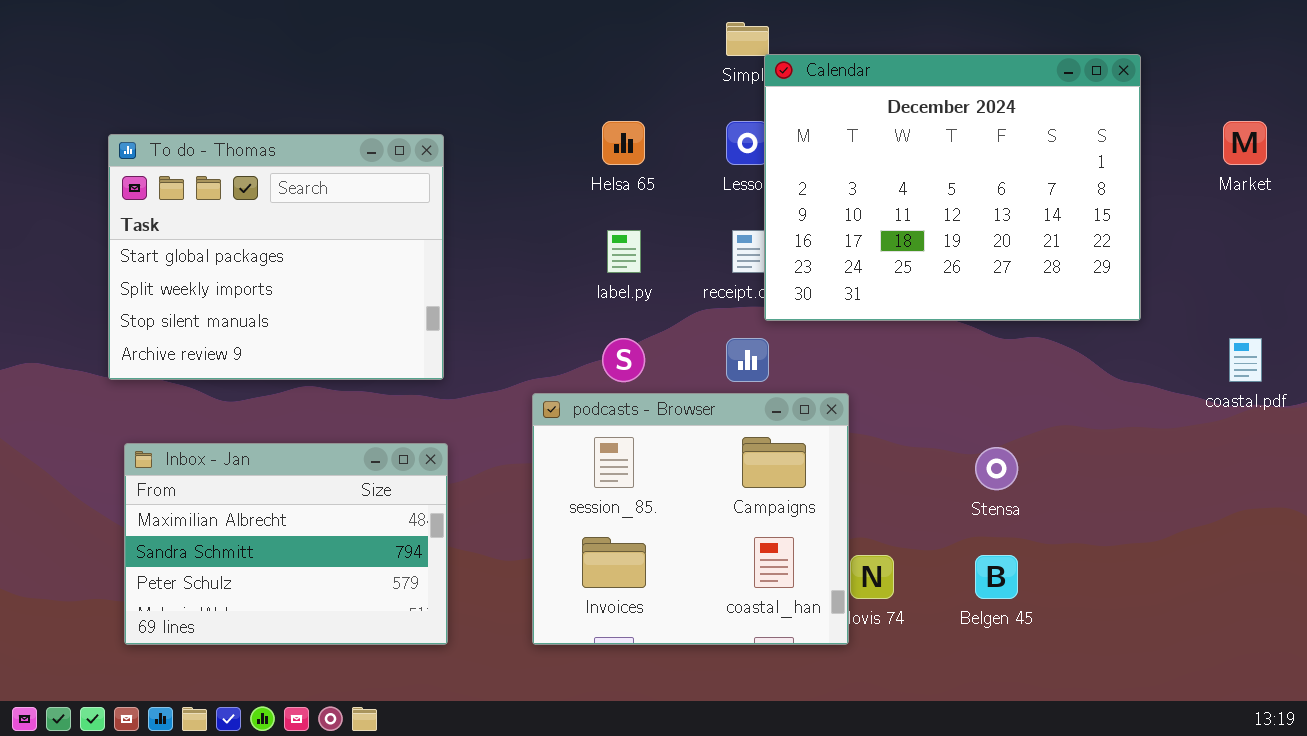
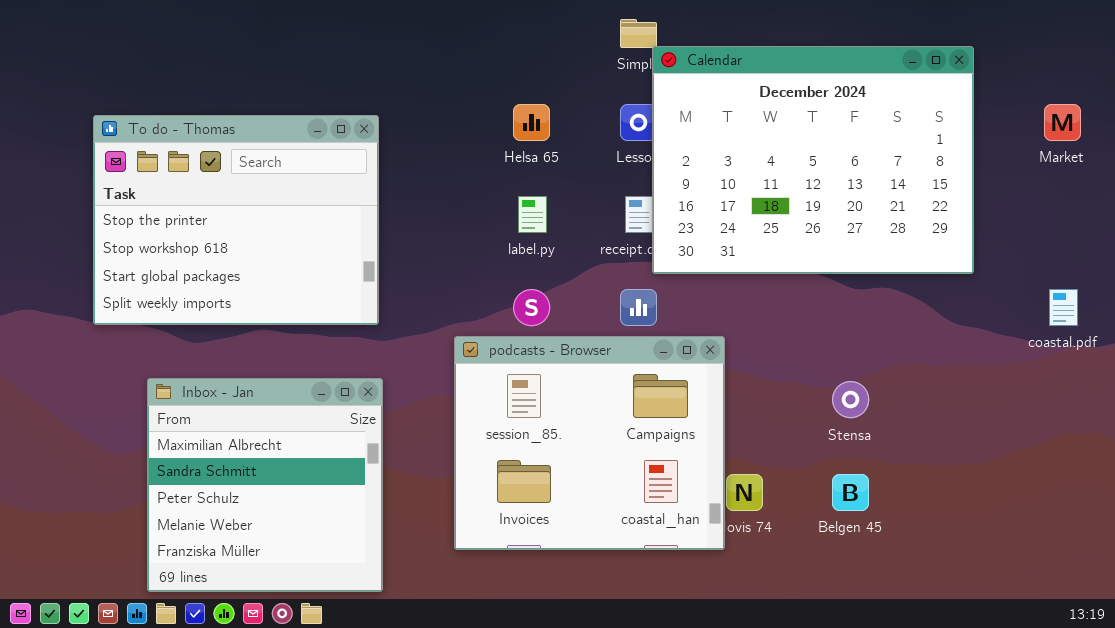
To do - Thomas: [108,134,444,380] -> [93,115,379,325], scrolled up 2 rows
Inbox - Jan: [124,443,448,645] -> [147,378,383,592], resized

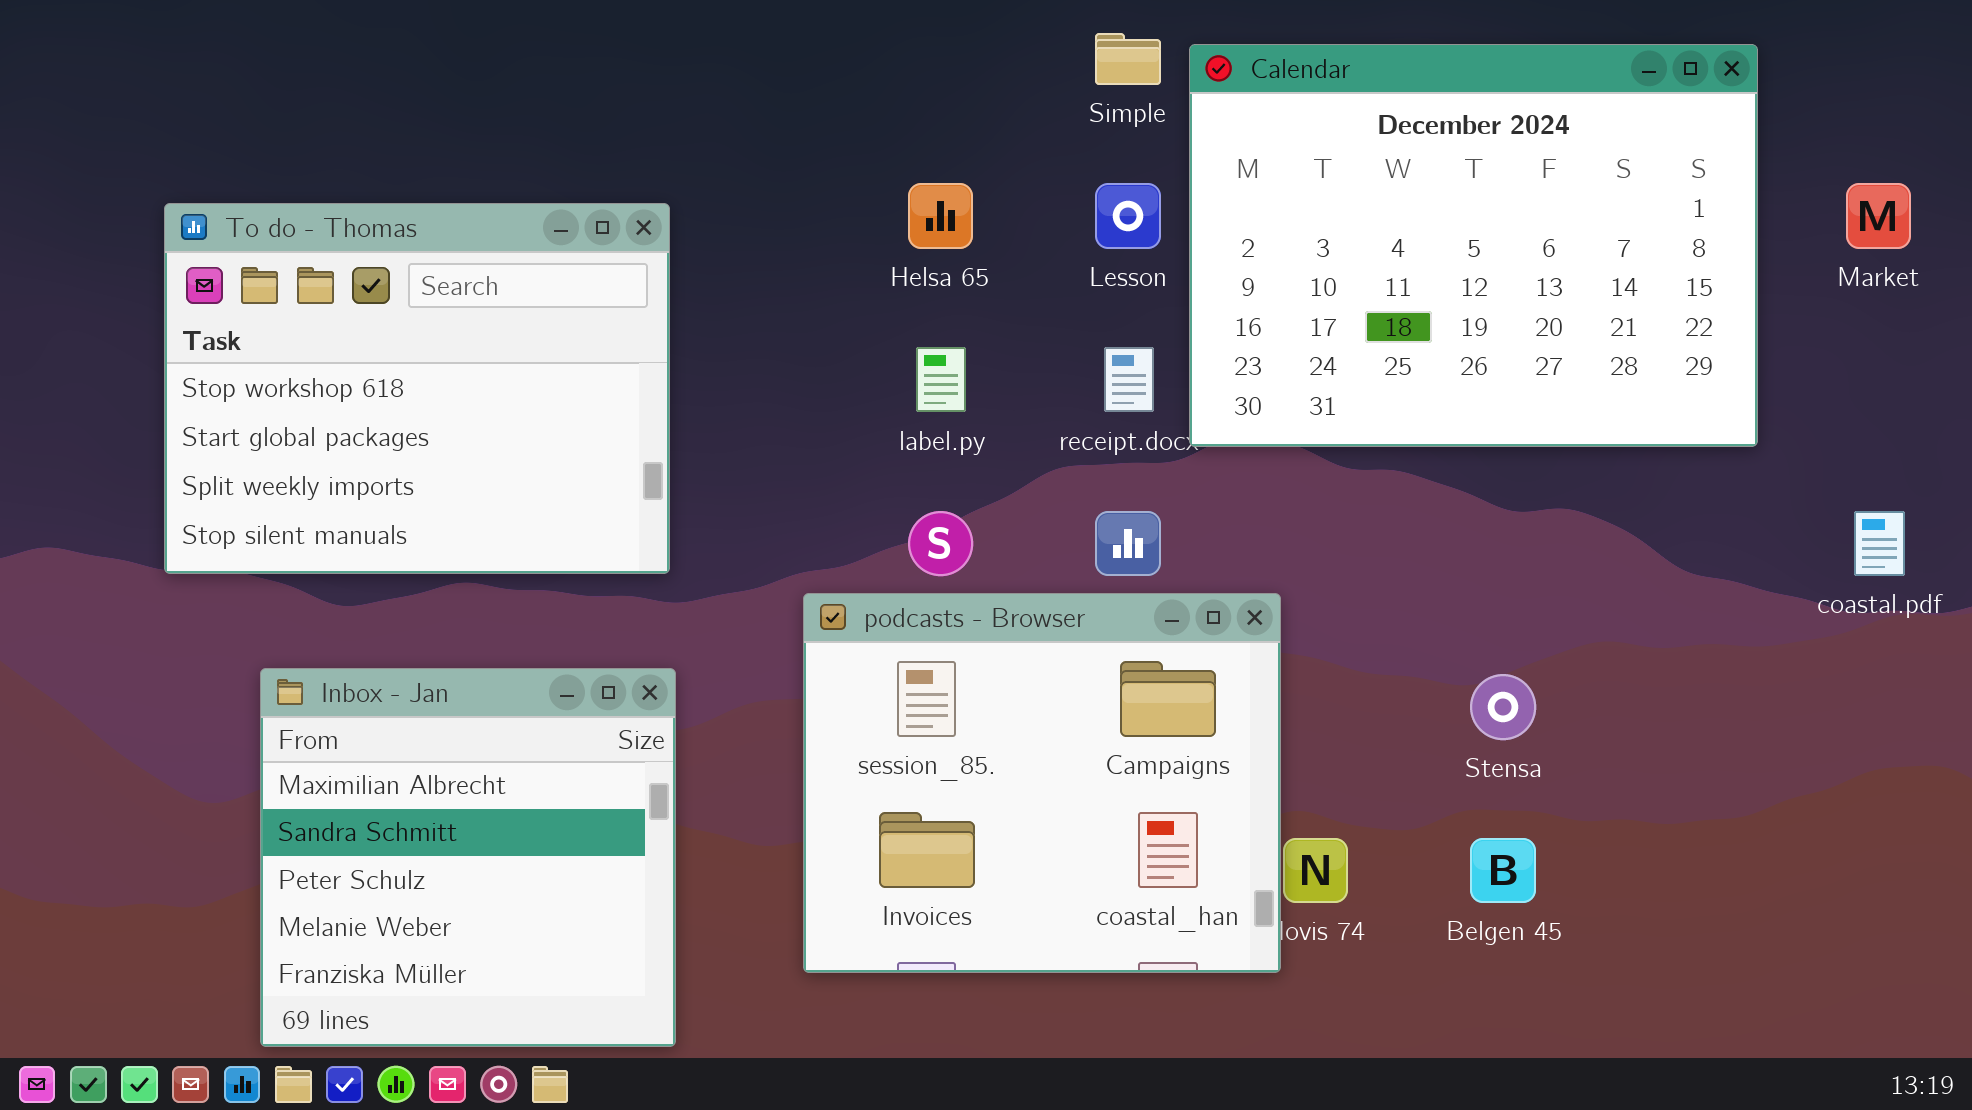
Calendar: [652,46,974,274] -> [1189,44,1758,447], moved
To do - Thomas: [93,115,379,325] -> [164,203,670,574], scrolled down 1 row

